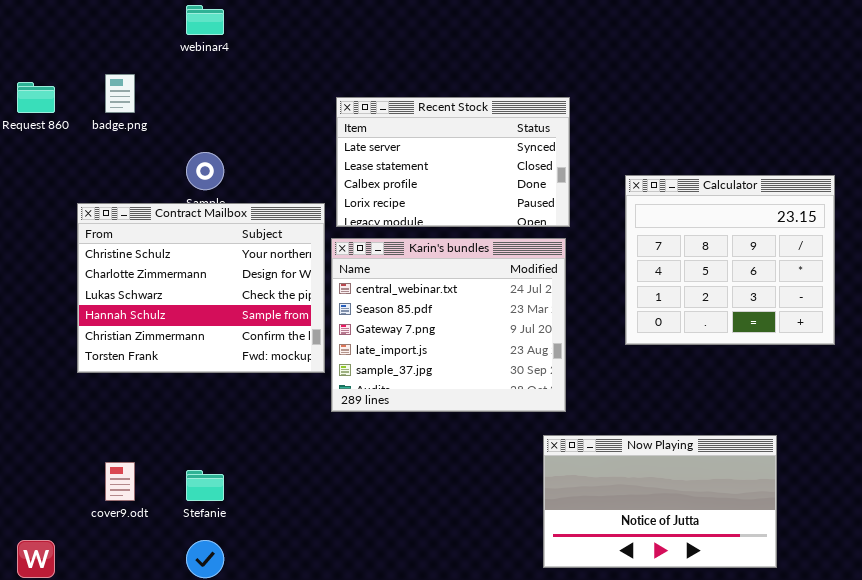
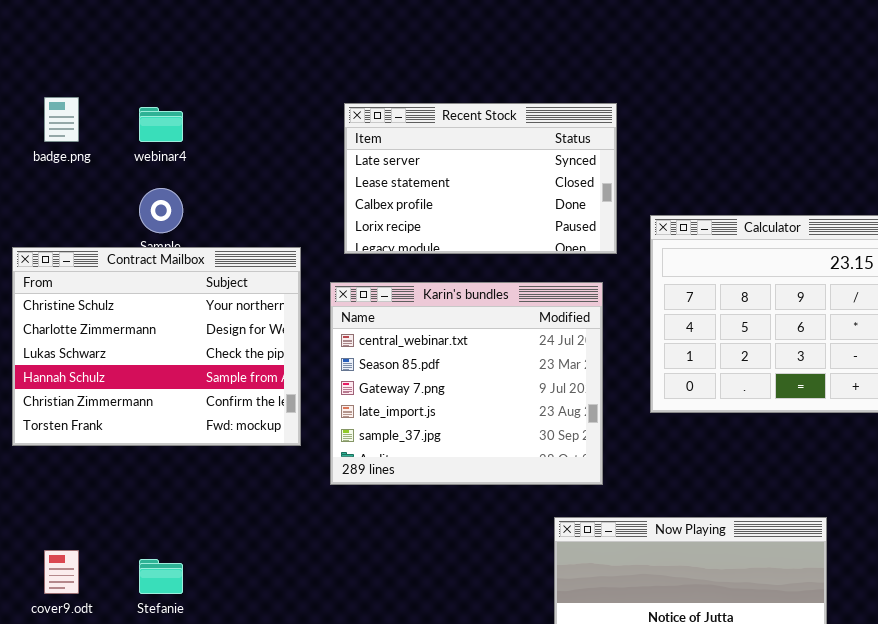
webinar4: [186,5,224,35] -> [139,107,183,142], moved
Recent Stock: [336,97,570,227] -> [344,103,617,254], moved
Karin's bundles: [331,238,566,412] -> [330,282,603,485], moved

